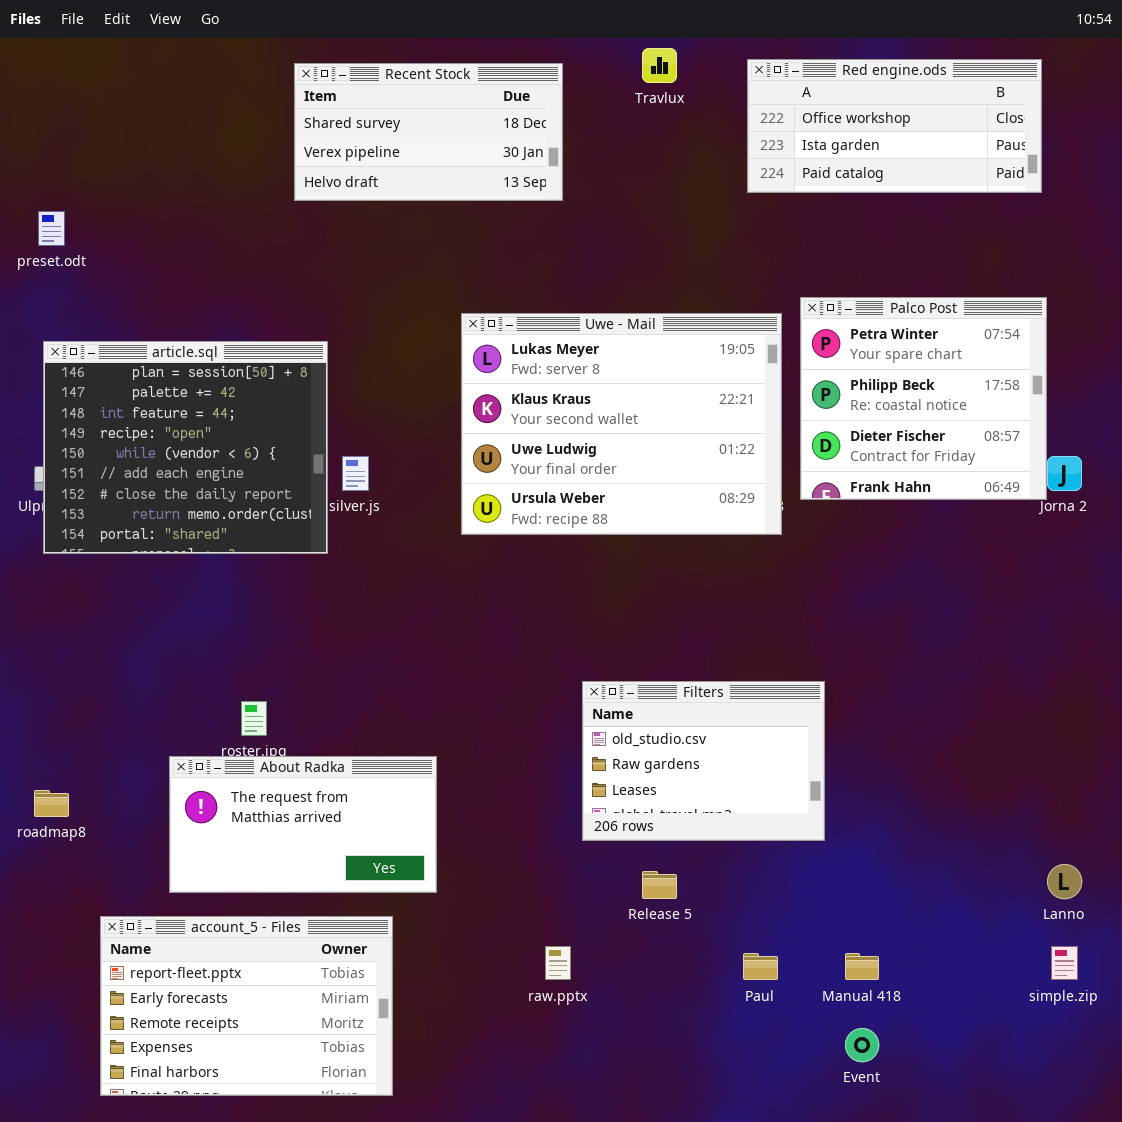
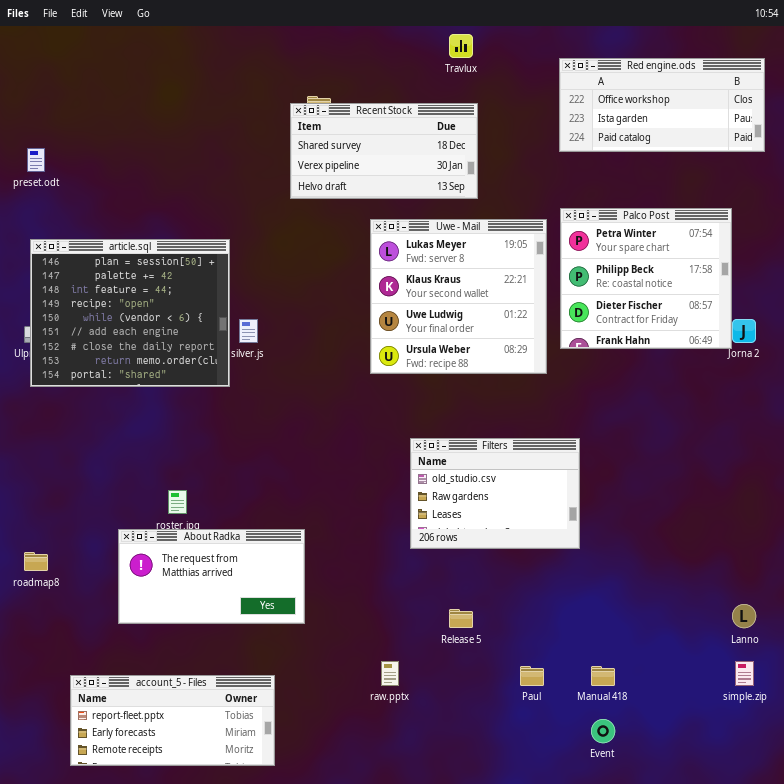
Red engine.ods: [747,59,1042,193] -> [559,58,765,152], moved
Recent Stock: [294,63,563,201] -> [290,103,478,199], moved
Uwe - Mail: [461,313,782,535] -> [370,219,547,374], resized
Filters: [582,681,825,841] -> [410,438,580,549], moved
account_5 - Files: [100,916,393,1096] -> [70,675,275,766], resized

